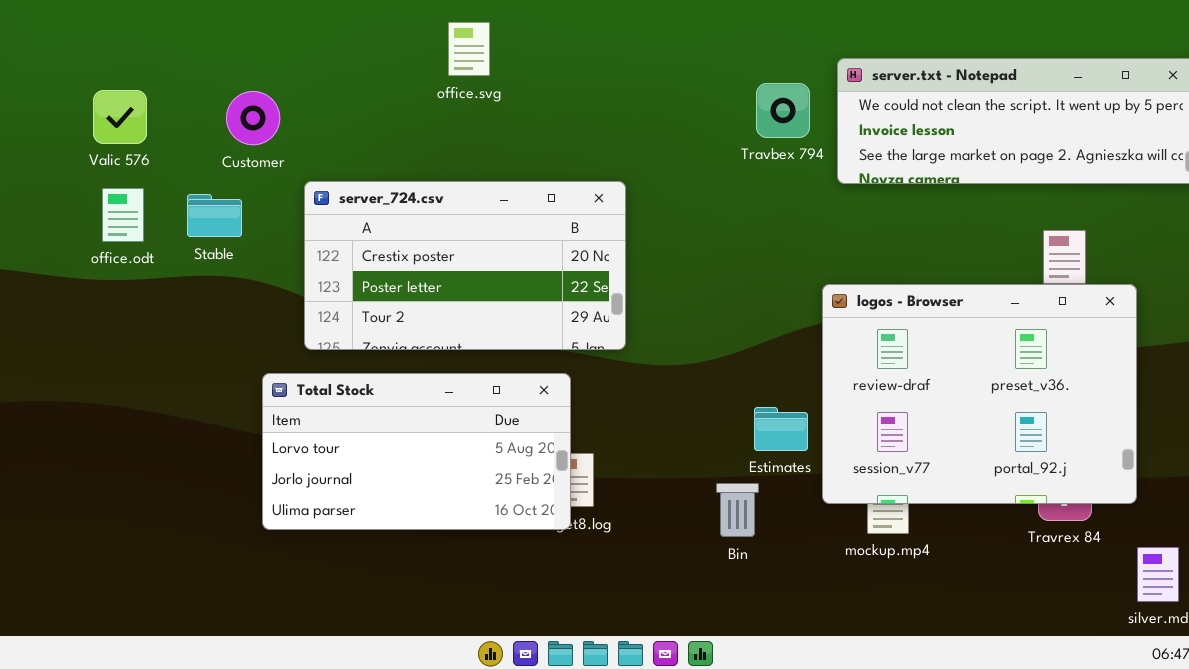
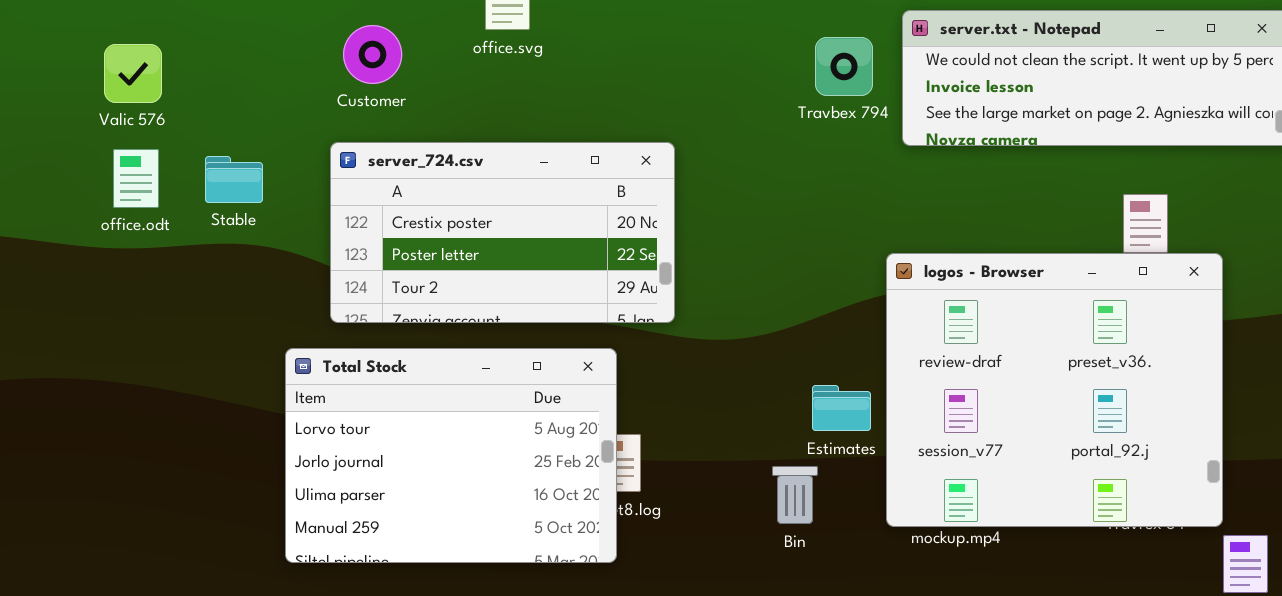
Customer: [226,91,280,145] -> [343,25,402,84], moved
logos - Browser: [822,284,1137,504] -> [886,253,1223,527], resized
Total Stock: [262,373,571,530] -> [285,348,617,563], resized

